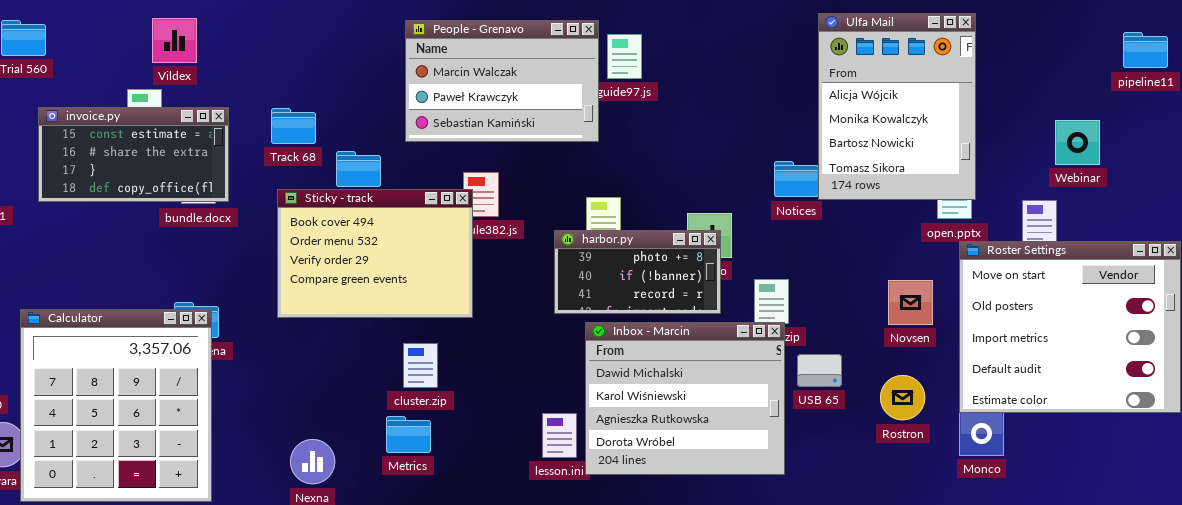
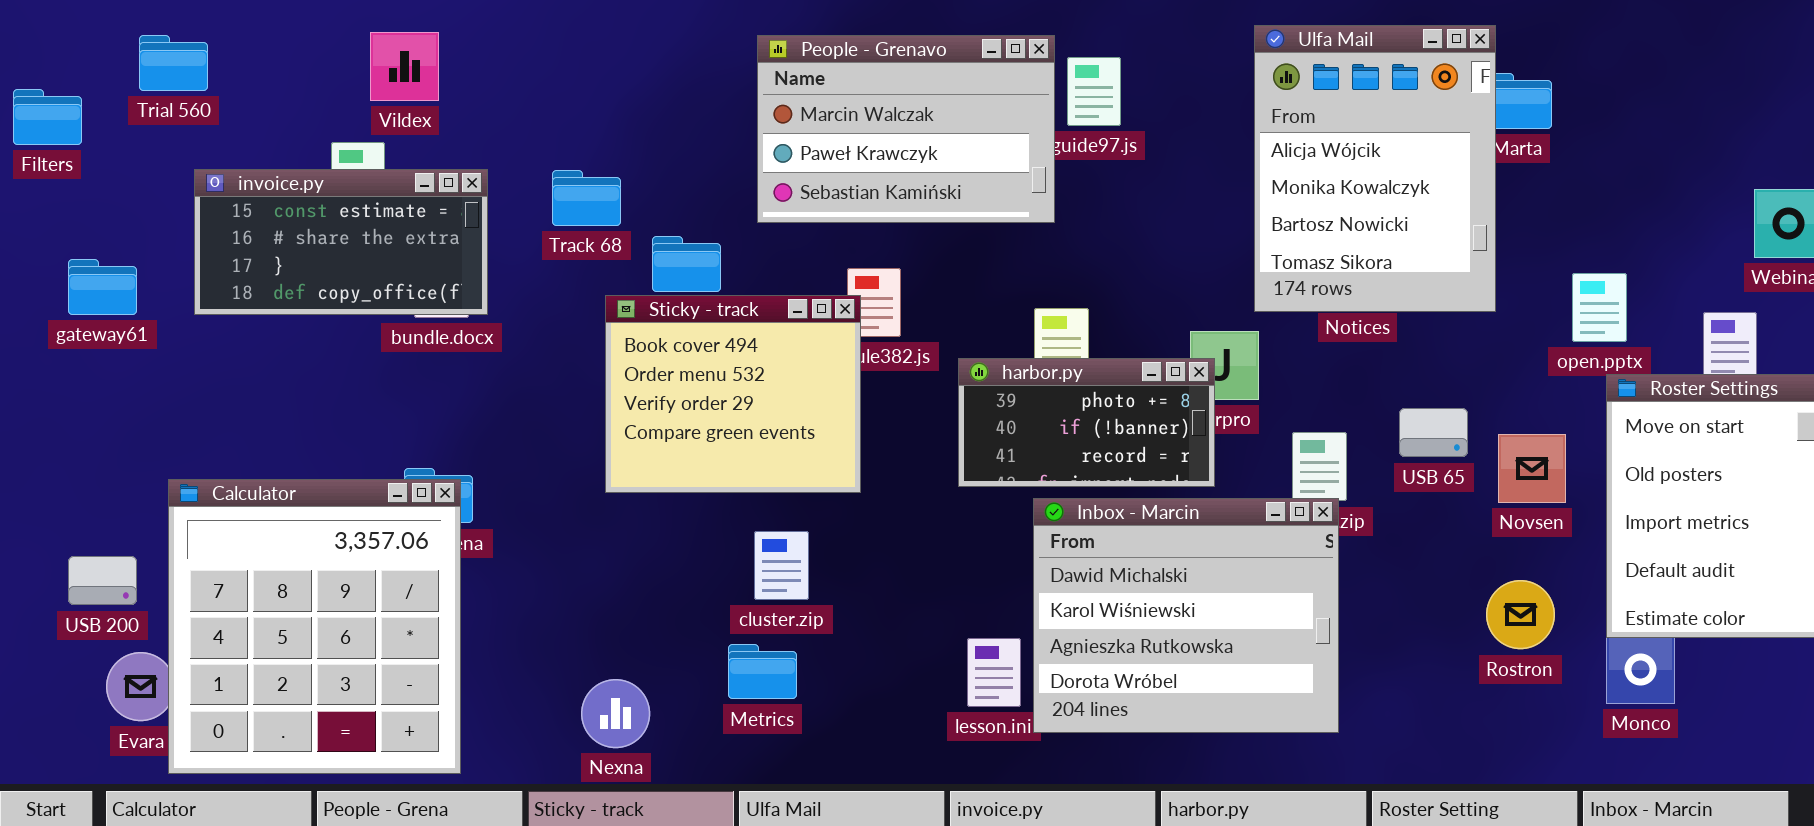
Ulfa Mail: [818,13,976,200] -> [1254,25,1496,312], moved
Sticky - track: [277,189,473,318] -> [605,295,861,493], resized
harbor.py: [554,230,721,314] -> [958,358,1215,487], moved
USB 65: [797,354,842,387] -> [1399,408,1468,457], moved

